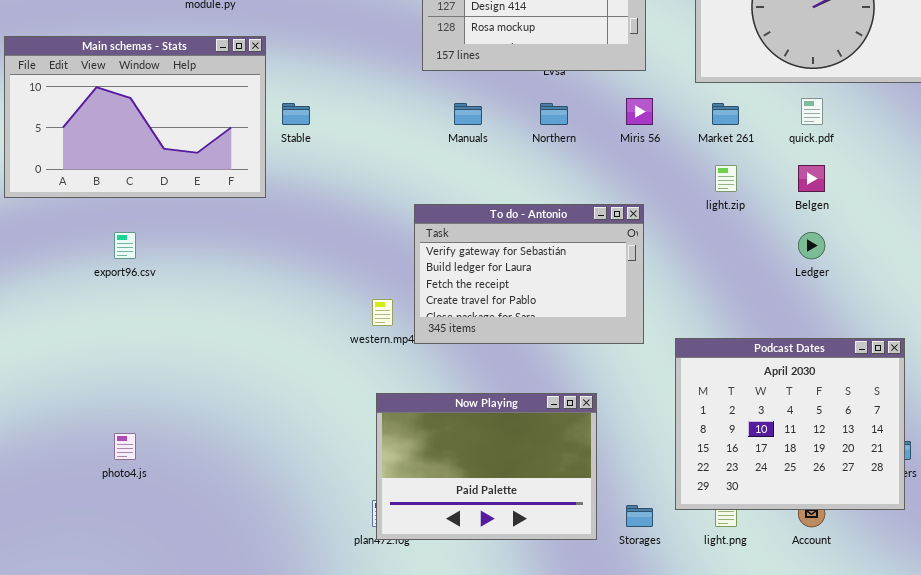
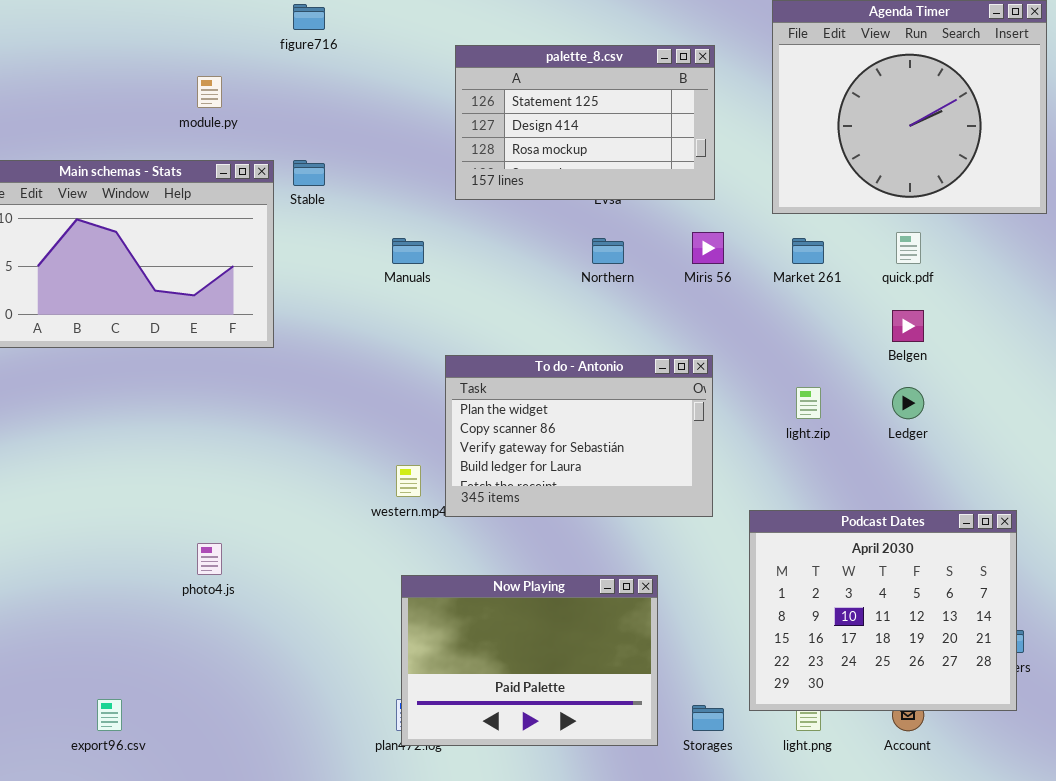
Stable: [282,103,310,125] -> [293,160,325,186], moved
Manuals: [454,103,482,125] -> [392,238,424,264], moved
light.zip: [715,165,737,192] -> [796,387,821,419], moved
To do - Antonio: [414,204,644,344] -> [445,355,713,517], scrolled up 2 rows
export96.csv: [114,232,136,259] -> [97,699,122,731], moved
photo4.js: [114,433,136,460] -> [197,543,222,575], moved

